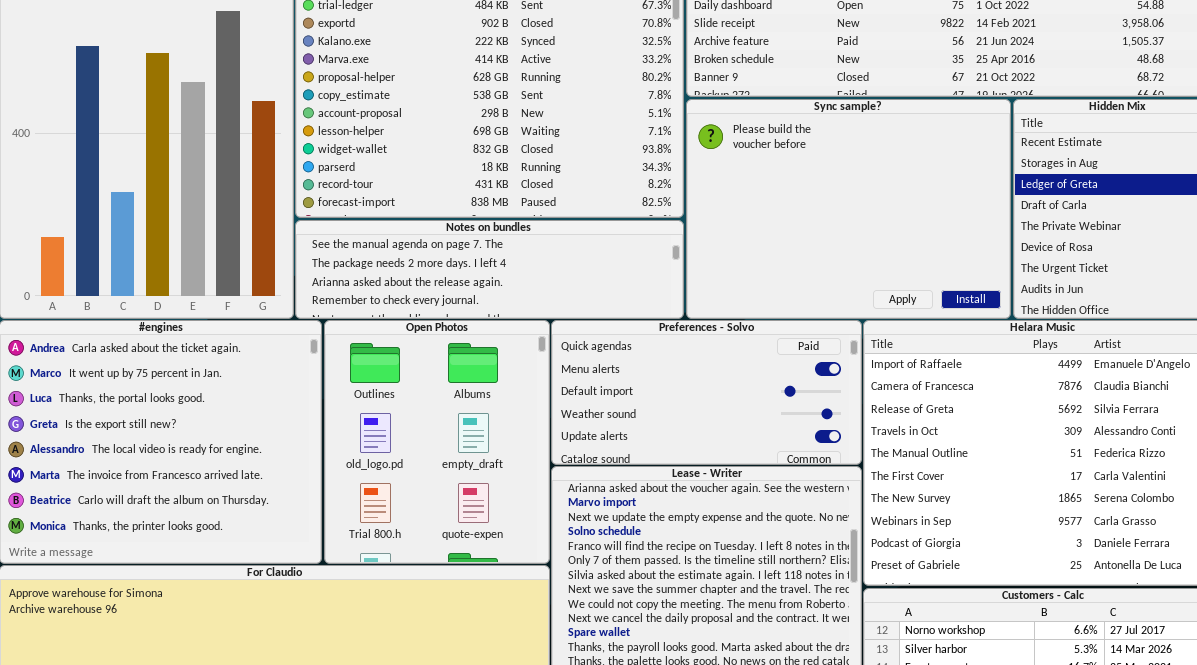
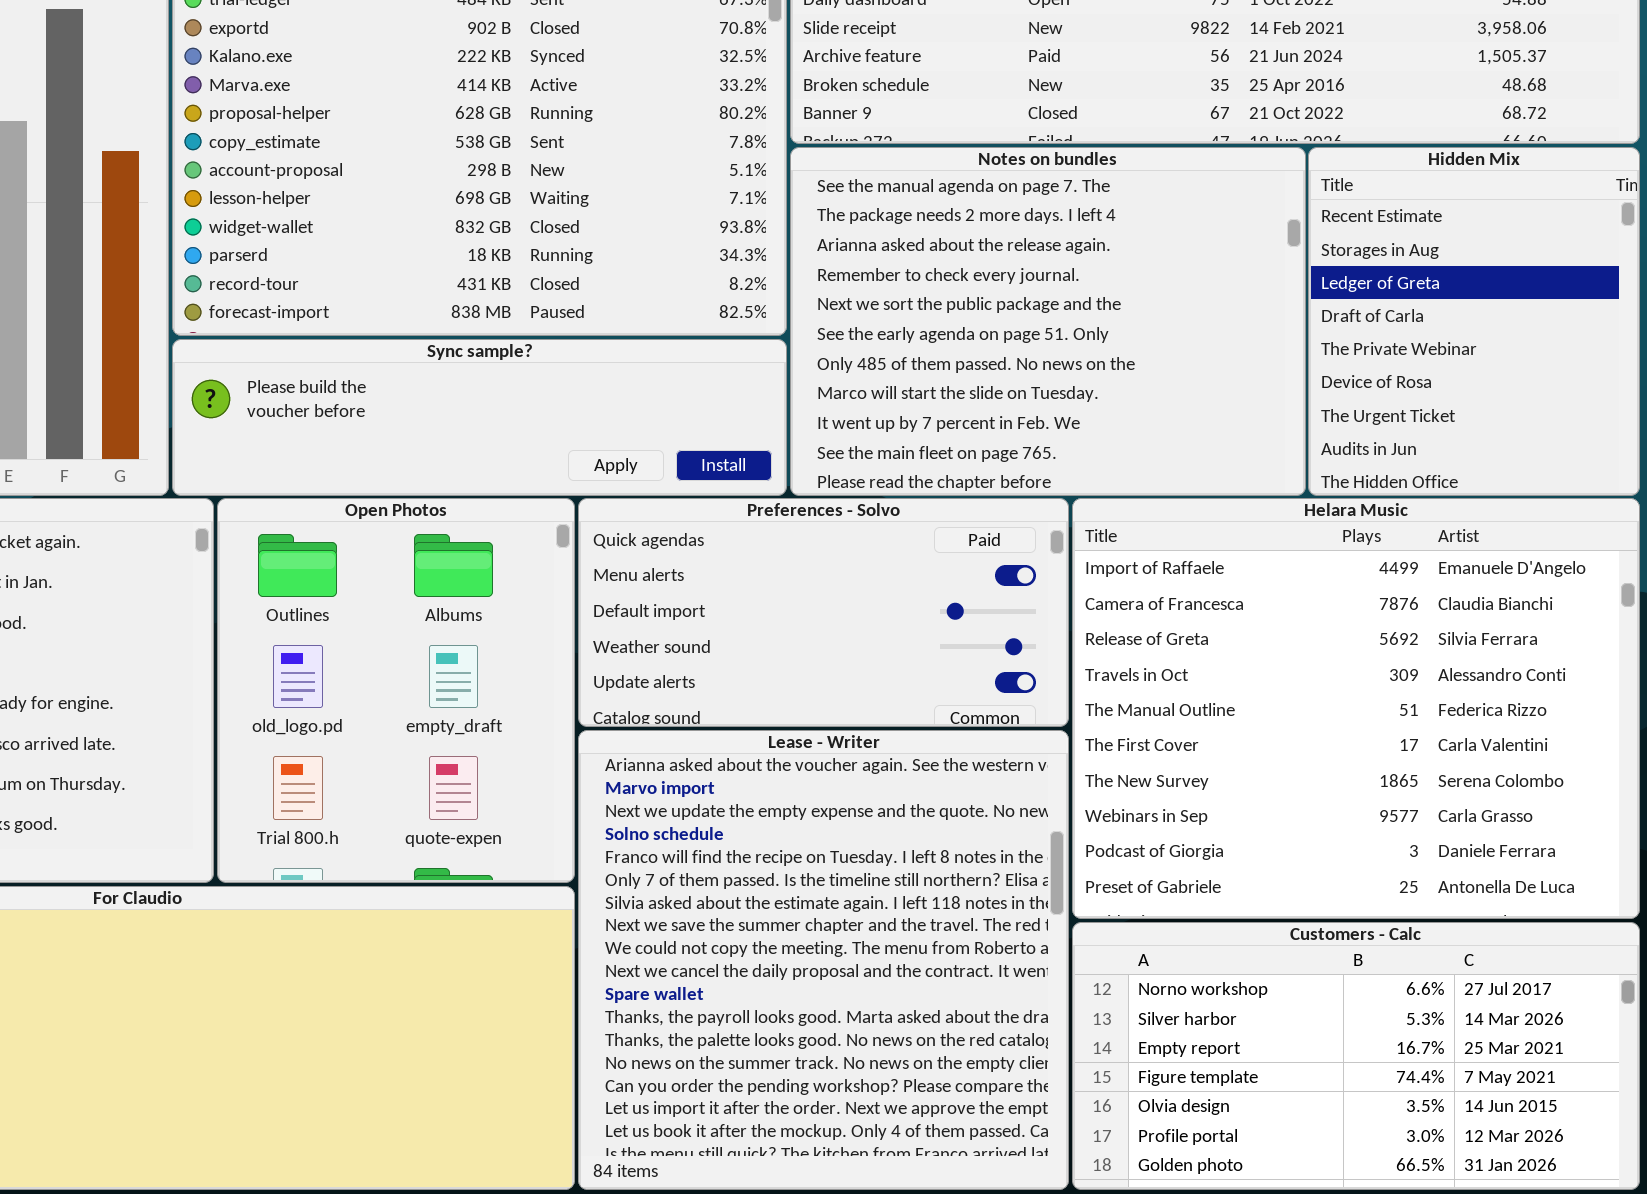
Sync sample?: [686,99,1011,319] -> [172,339,787,496], moved, resized
Notes on bundles: [295,220,684,319] -> [790,147,1306,496], moved, resized

